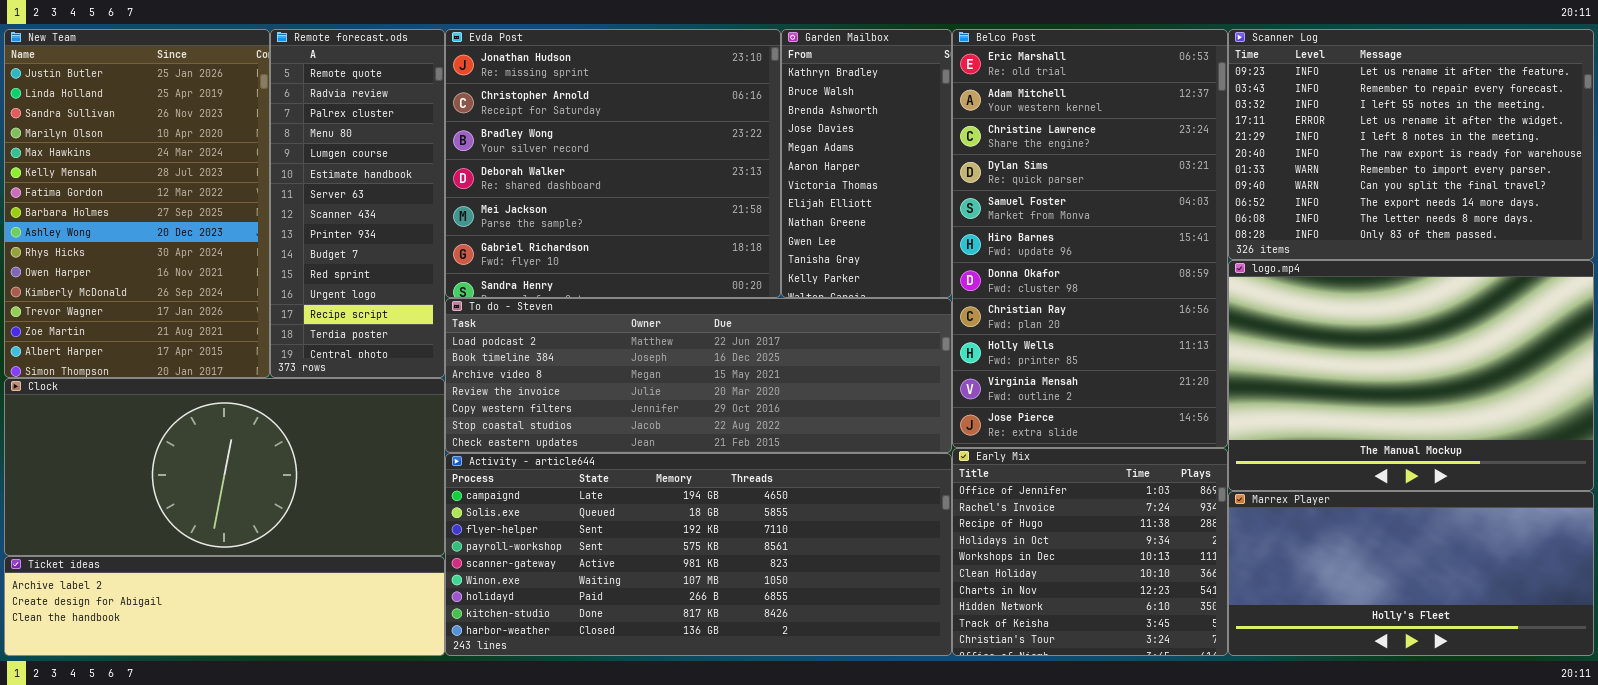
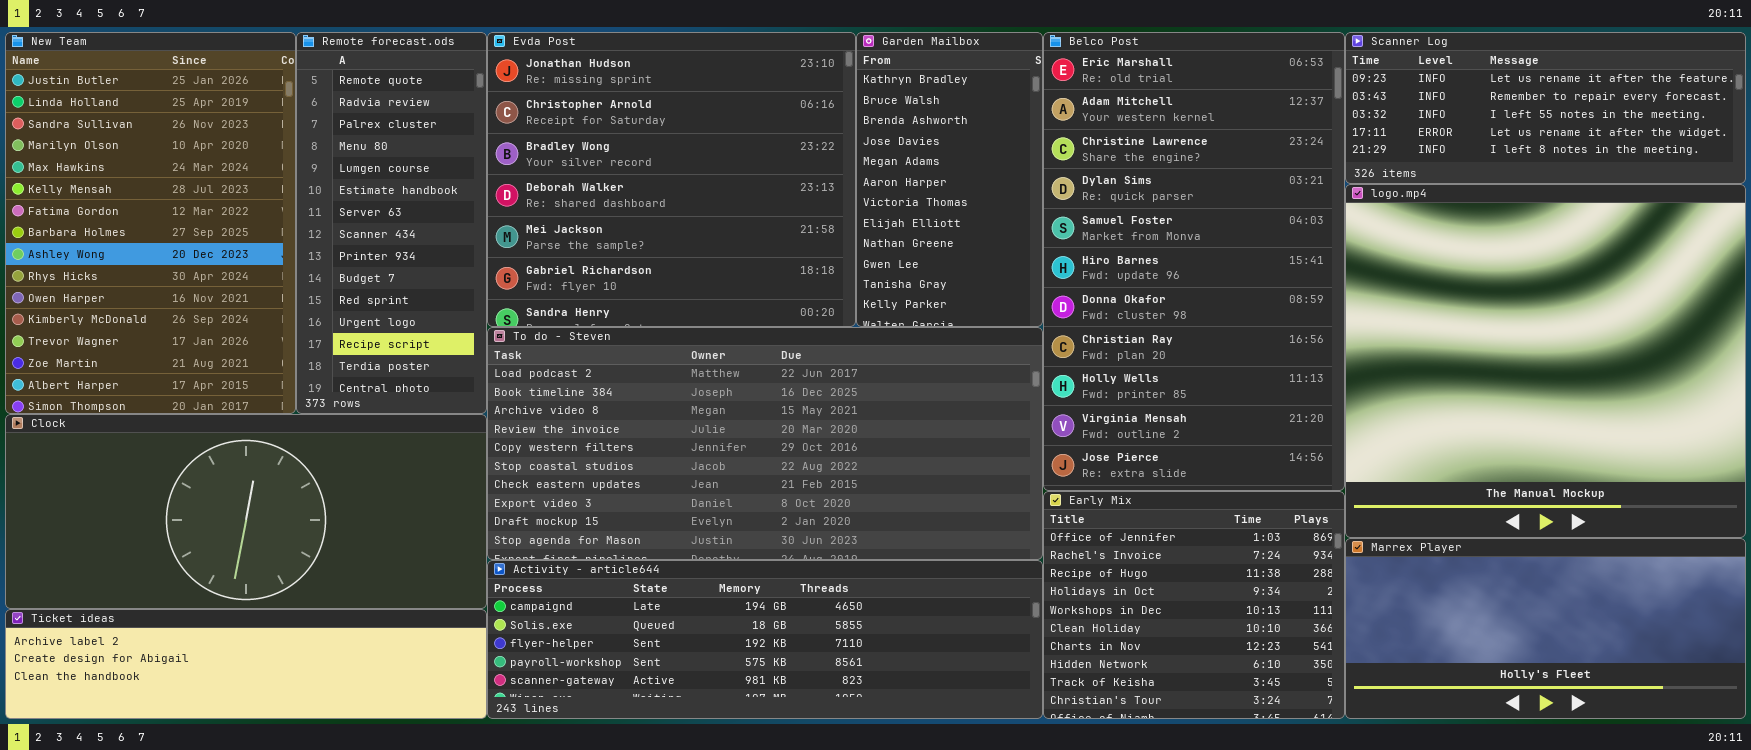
Scanner Log: [1228,29,1594,260] -> [1345,32,1746,184], resized
logo.mp4: [1228,260,1594,491] -> [1345,184,1746,538], resized
To do - Steven: [445,298,952,453] -> [487,327,1043,560], resized
Activity - article644: [445,453,952,656] -> [487,560,1043,719], resized

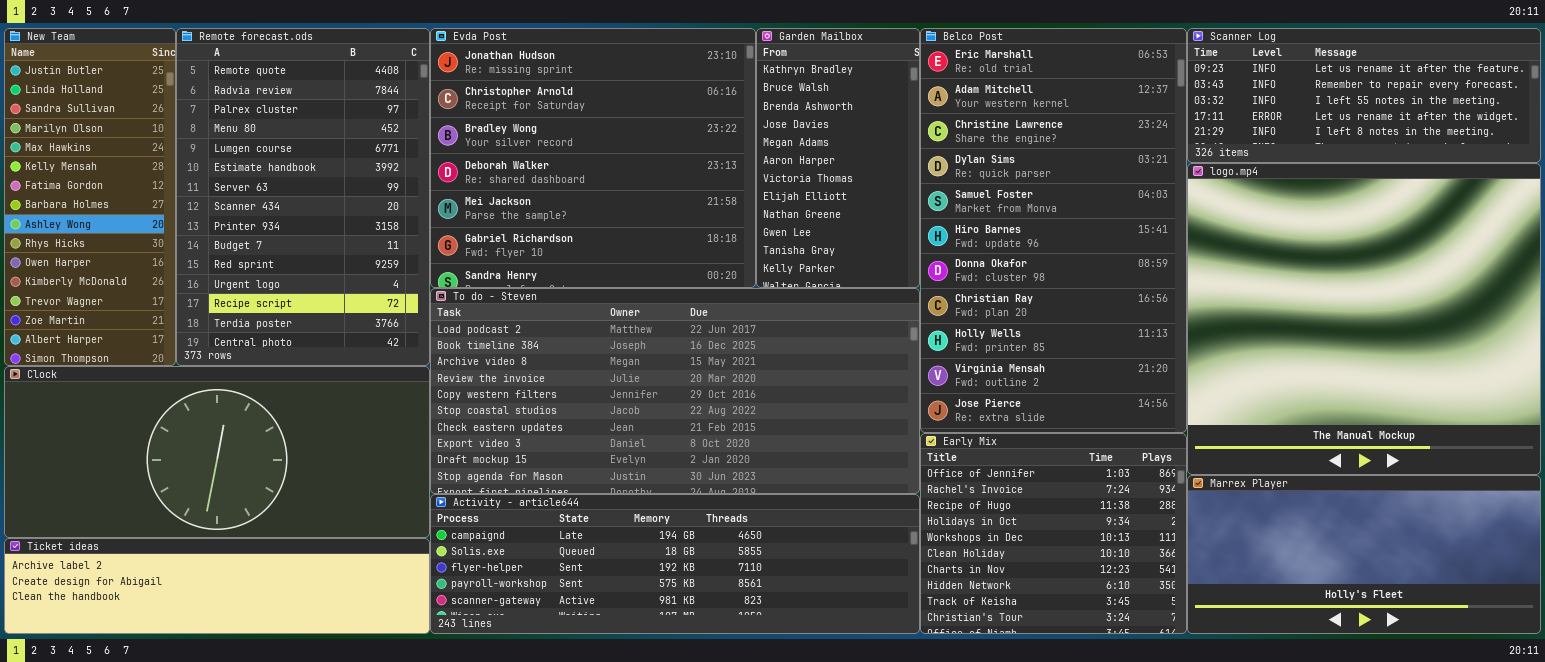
New Team: [5,32,296,414] -> [4,28,176,366], resized
Remote forecast.ods: [296,32,487,414] -> [176,28,430,366], resized

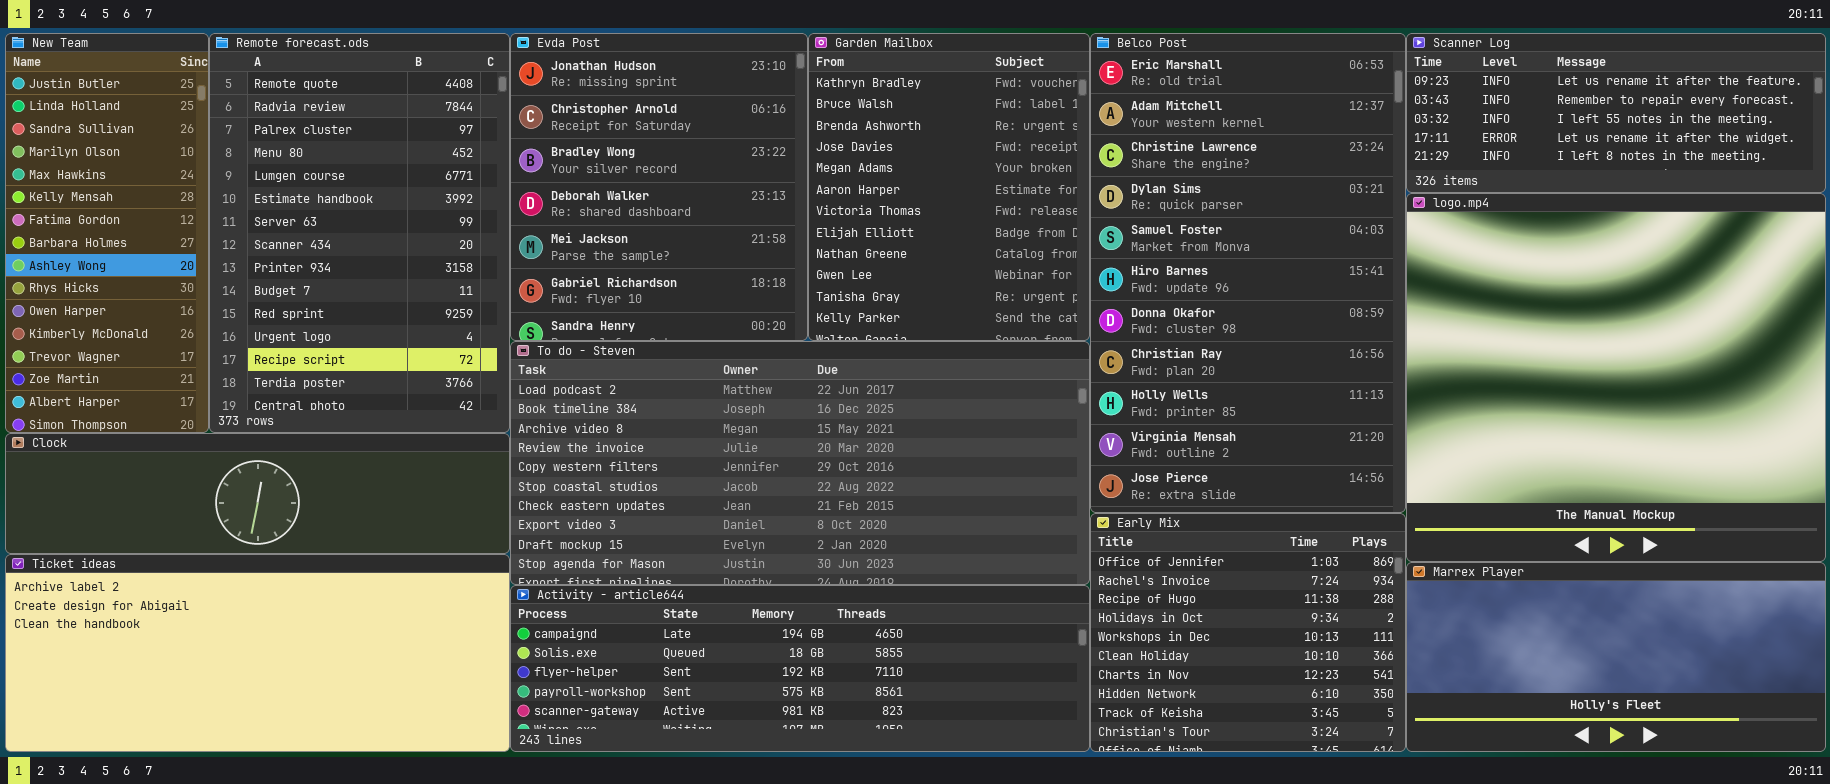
Evda Post: [430,28,756,288] -> [510,33,808,341], resized
Garden Mailbox: [756,28,920,288] -> [808,33,1090,341], resized
Clock: [4,366,430,538] -> [5,433,510,554], resized
Ticket ideas: [4,538,430,634] -> [5,554,510,752], resized

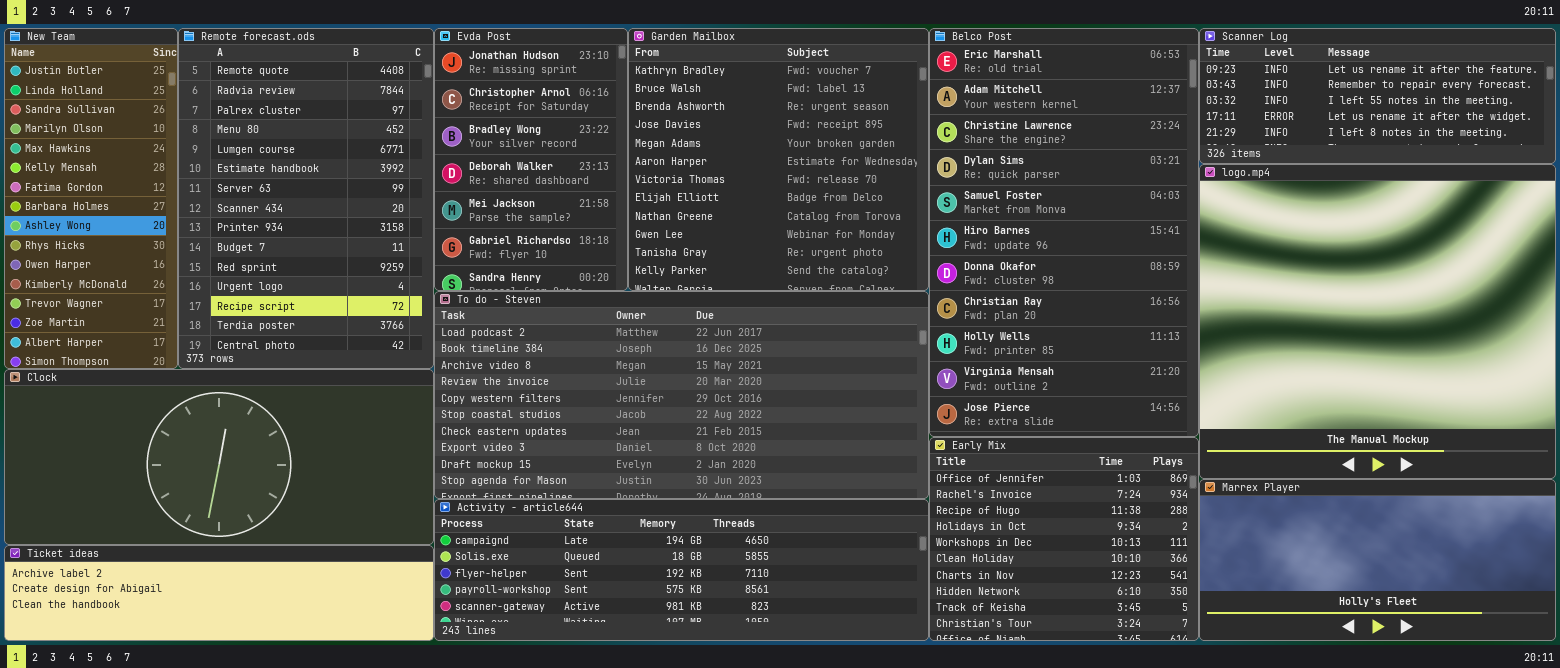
Evda Post: [510,33,808,341] -> [434,28,628,291], resized
Garden Mailbox: [808,33,1090,341] -> [628,28,929,291], resized
Clock: [5,433,510,554] -> [4,369,434,545], resized
Ticket ideas: [5,554,510,752] -> [4,545,434,641], resized

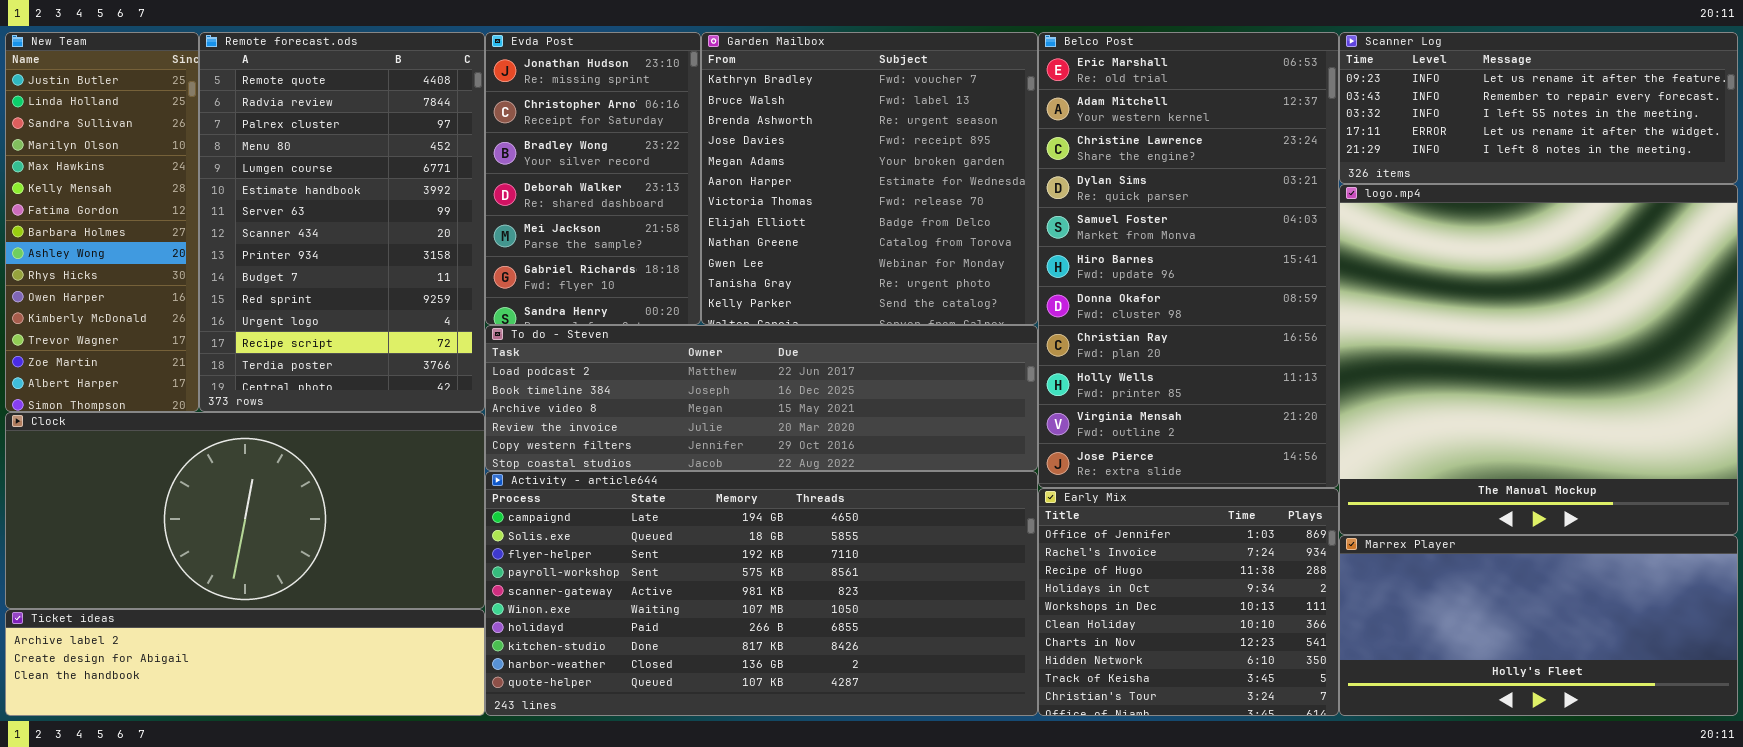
To do - Steven: [434,291,929,499] -> [485,325,1038,471], resized
Activity - article644: [434,499,929,641] -> [485,471,1038,716], resized

